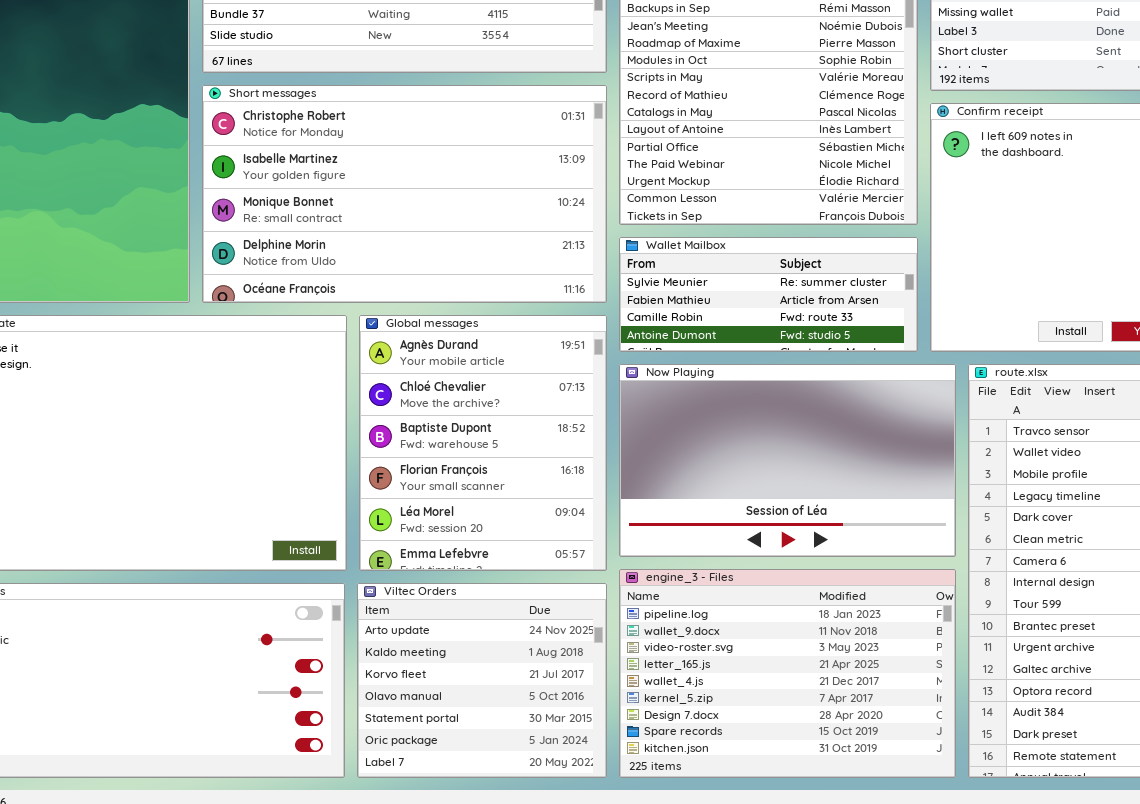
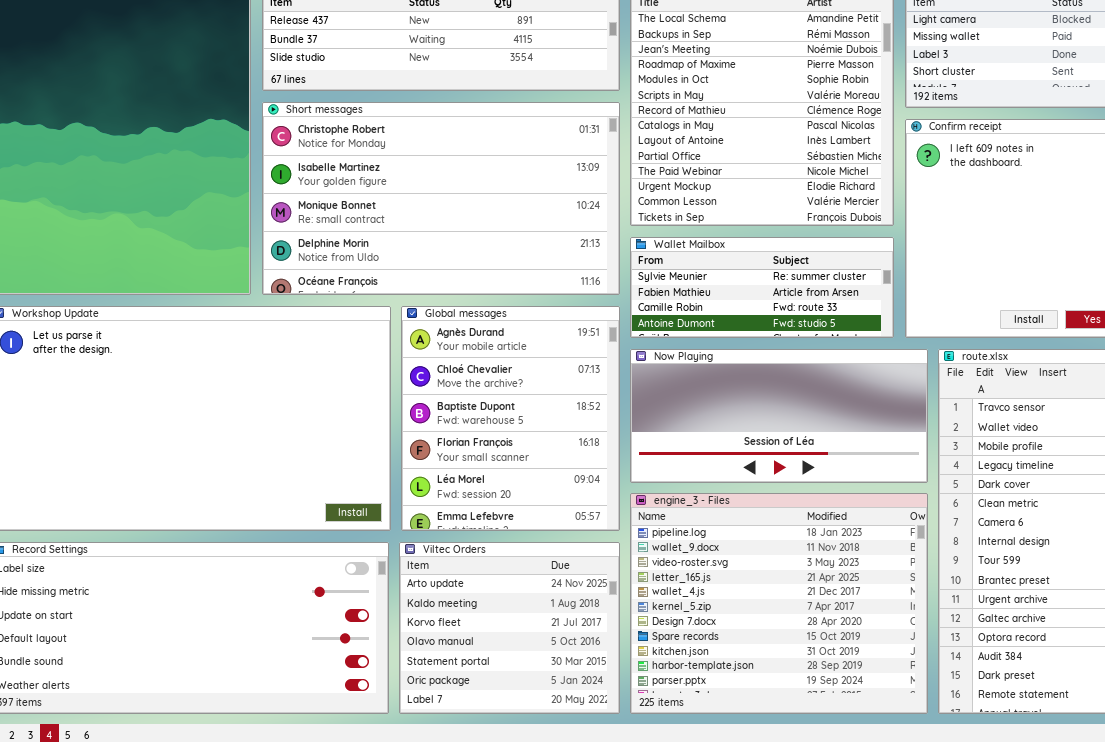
Now Playing: [619,364,956,557] -> [630,349,928,483], resized
engine_3 - Files: [619,569,956,778] -> [630,493,928,714], resized

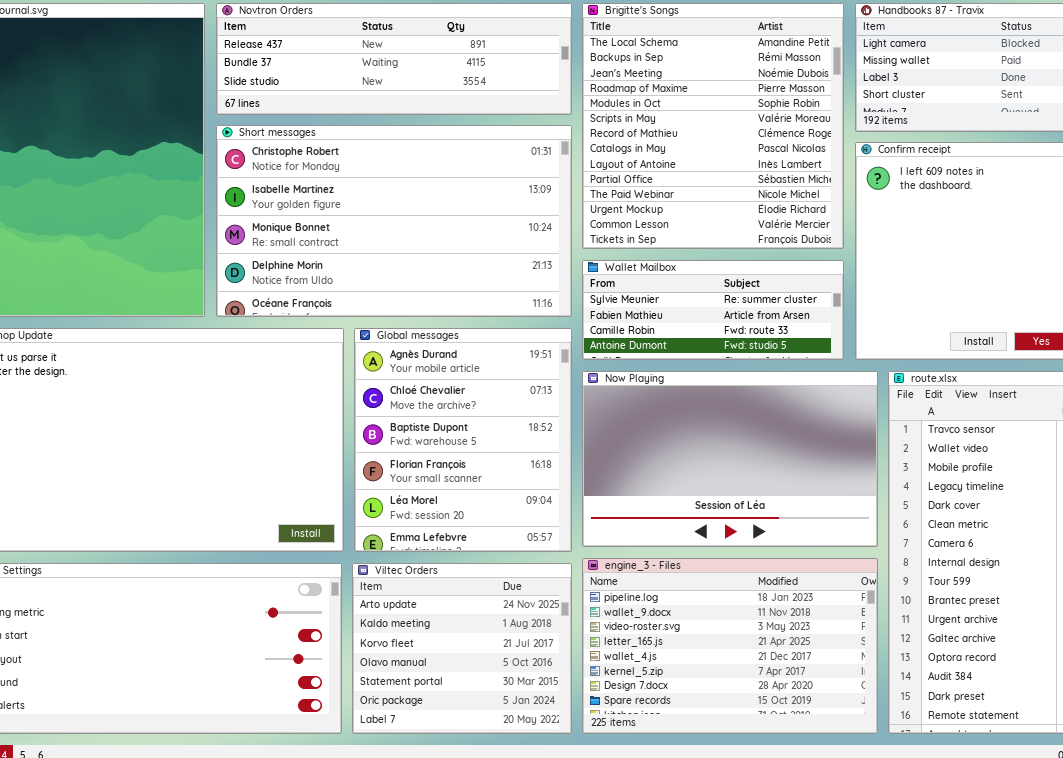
Now Playing: [630,349,928,483] -> [582,371,878,547], resized
engine_3 - Files: [630,493,928,714] -> [582,558,878,734], resized

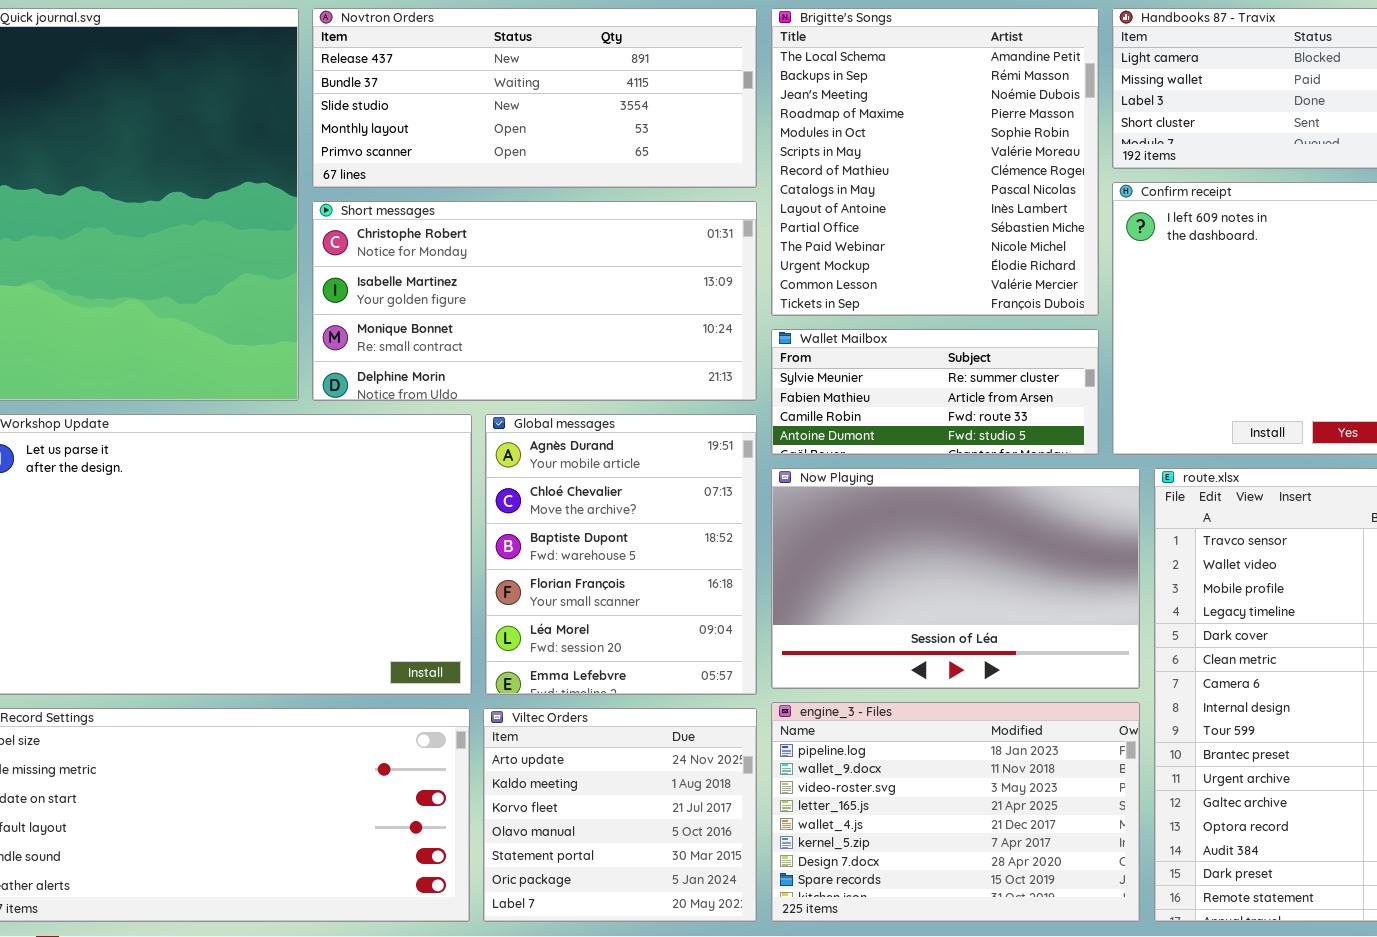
Novtron Orders: [216,3,572,115] -> [312,8,757,188], resized
Short messages: [216,125,572,317] -> [312,201,757,401], resized

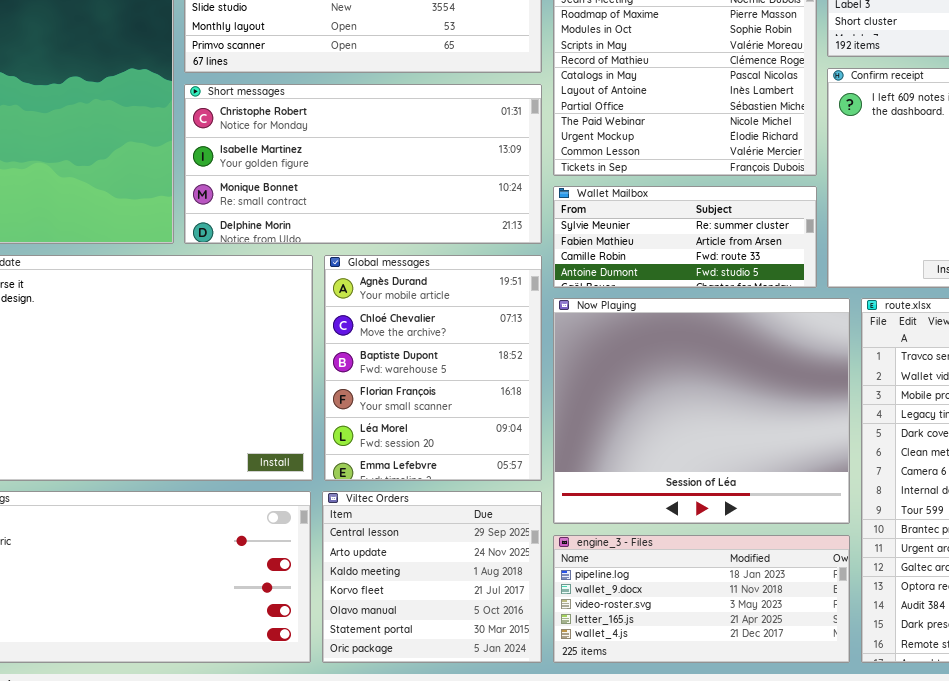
Now Playing: [771,468,1140,689] -> [553,298,850,524], resized
engine_3 - Files: [771,702,1140,922] -> [553,535,850,663], resized
Viltec Orders: [483,708,757,922] -> [322,491,542,663], scrolled up 1 row

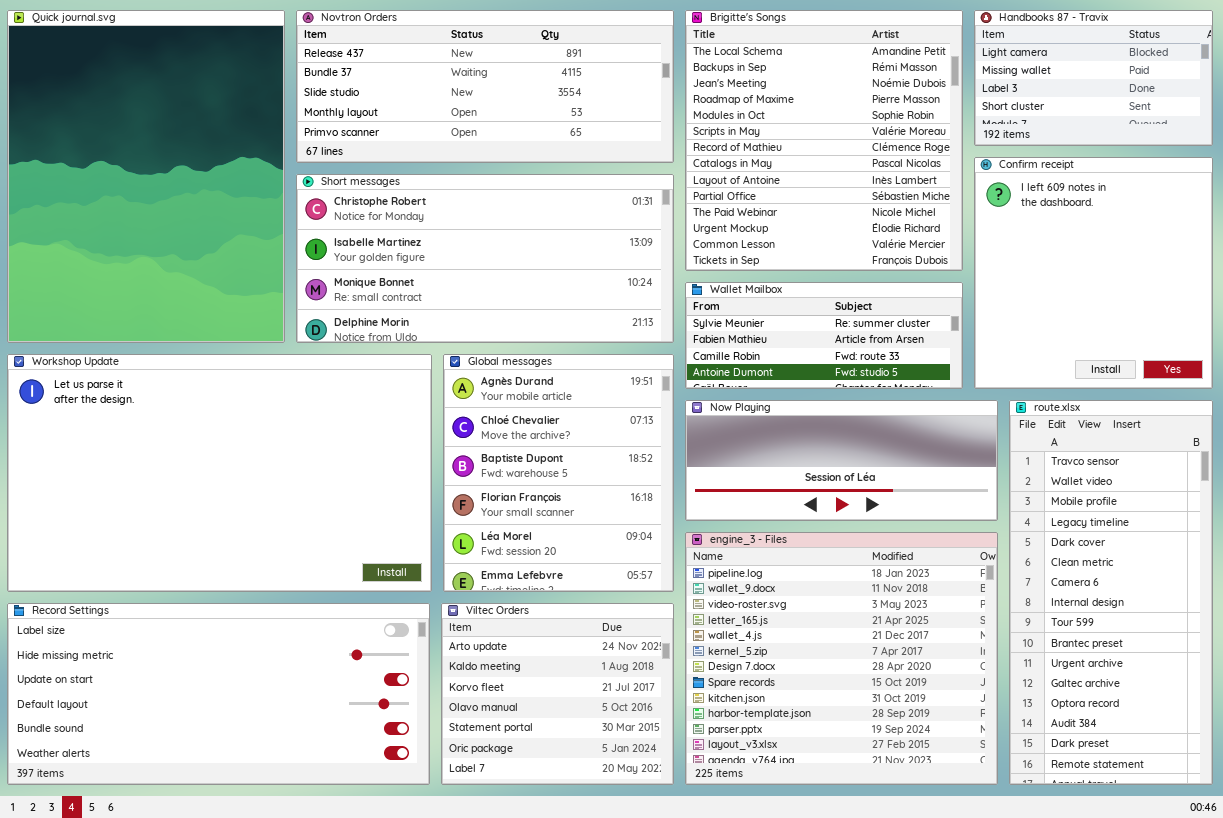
Now Playing: [553,298,850,524] -> [685,400,998,521], resized
Viltec Orders: [322,491,542,663] -> [441,603,674,785], scrolled down 1 row
engine_3 - Files: [553,535,850,663] -> [685,532,998,785], resized

